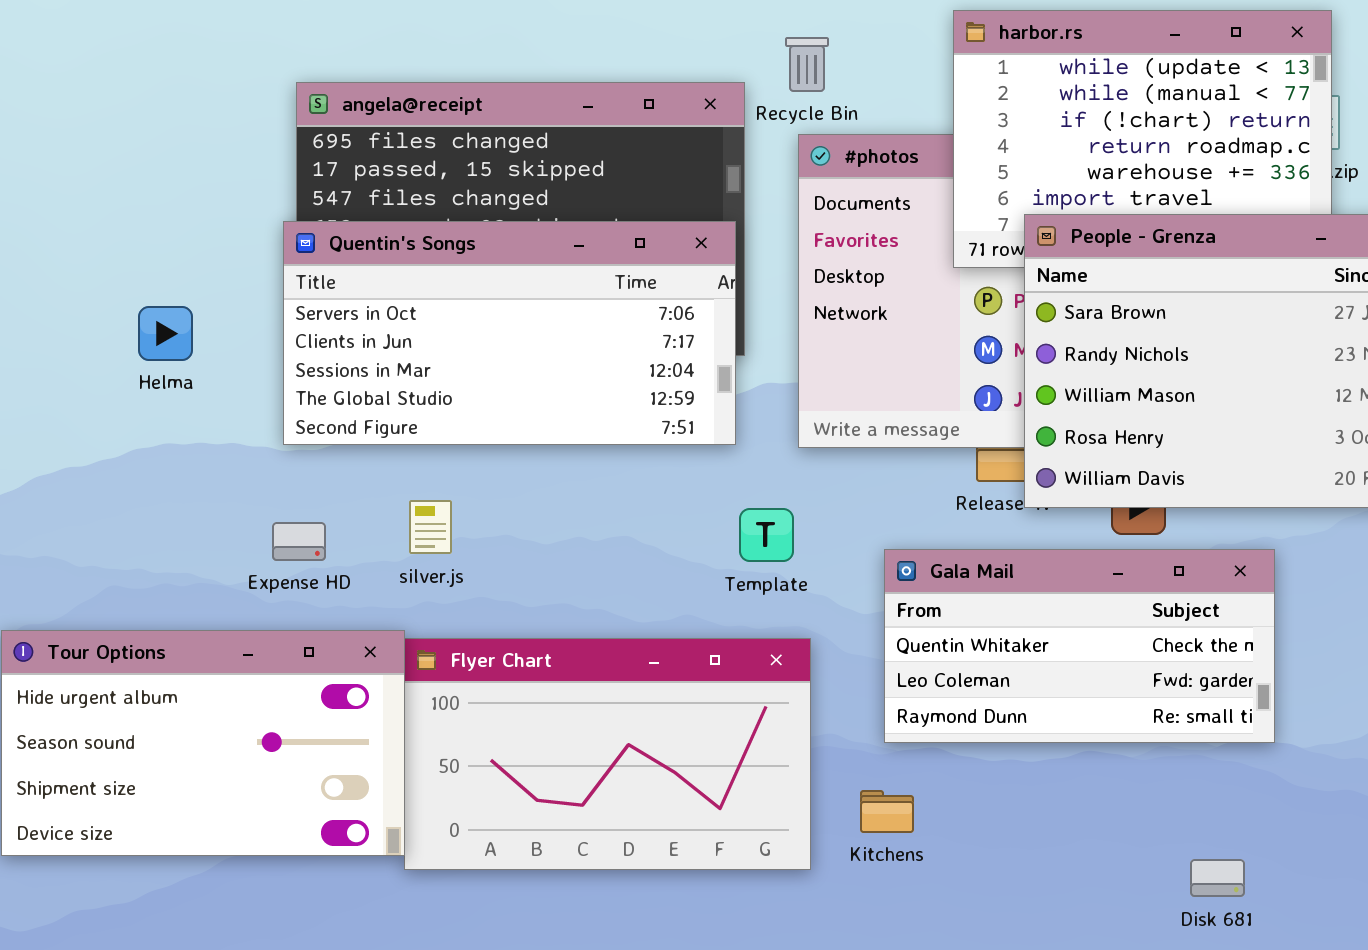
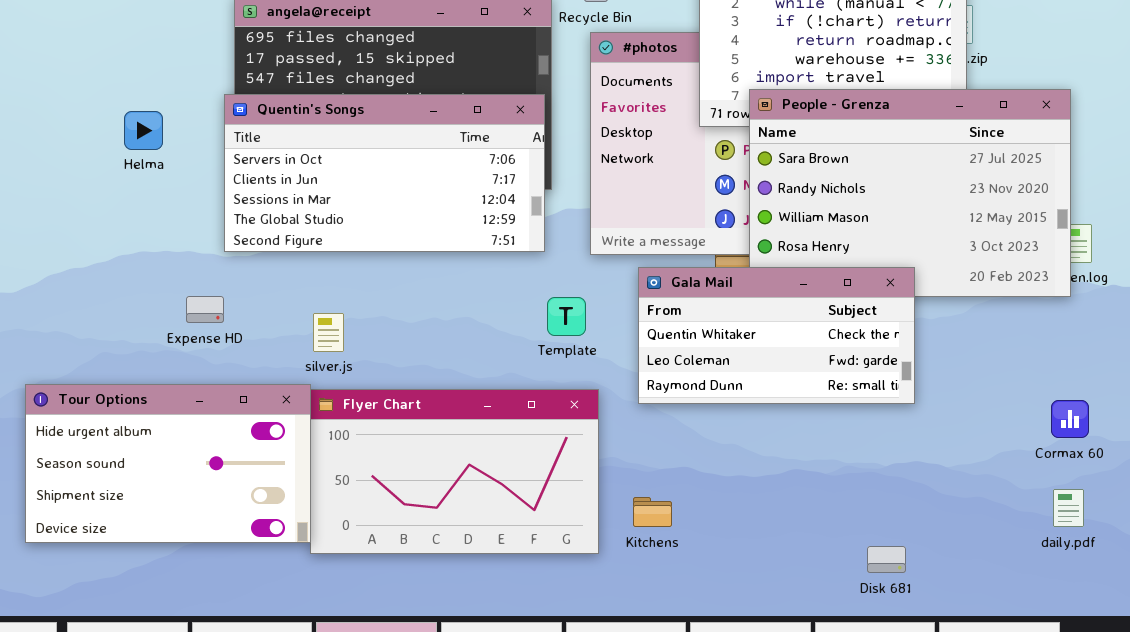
Helma: [138,306,193,361] -> [124,111,163,150], moved
silver.js: [409,500,452,554] -> [313,313,344,352], moved
Expense HD: [272,522,326,561] -> [186,296,224,323], moved
Gala Mail: [884,549,1275,743] -> [638,267,915,404], moved

